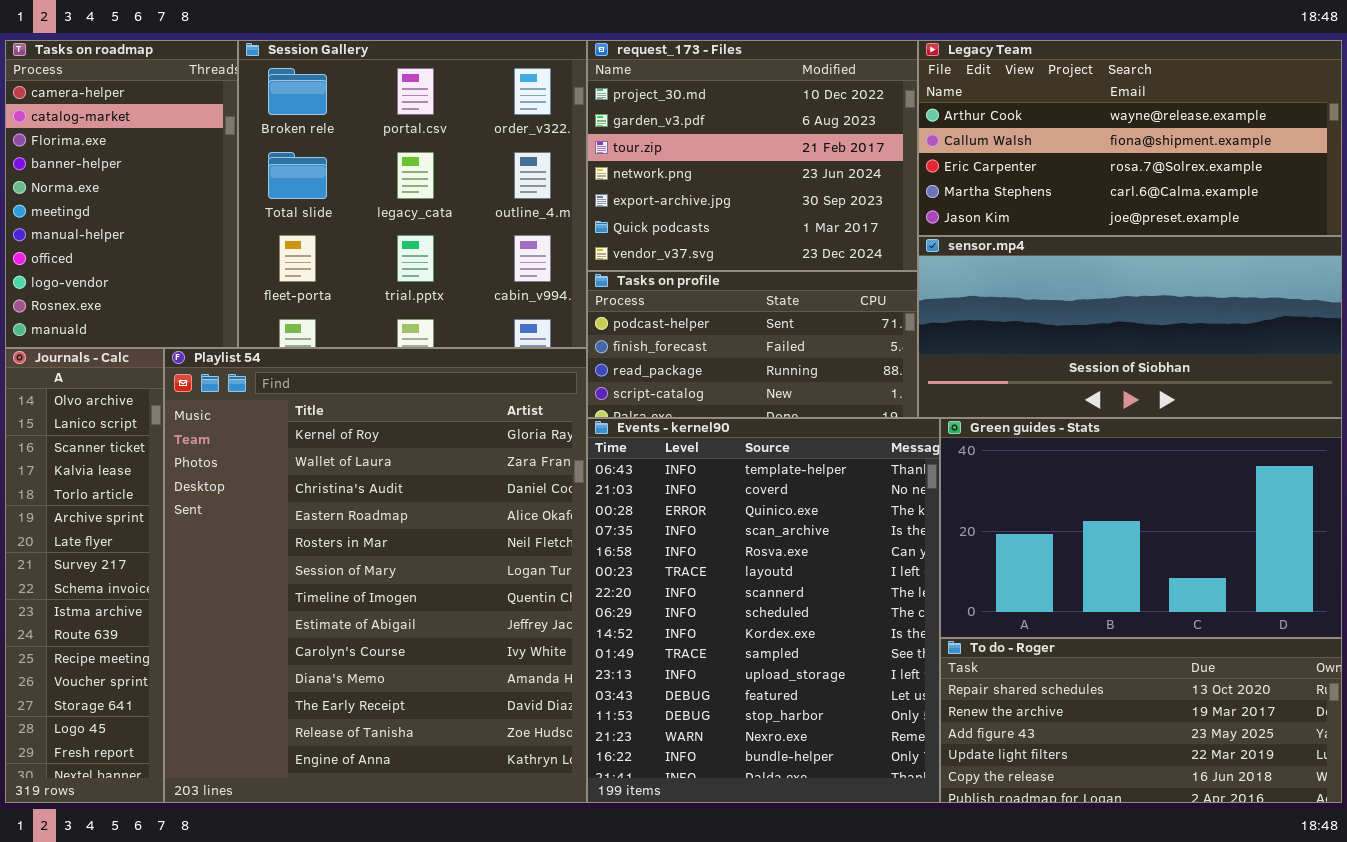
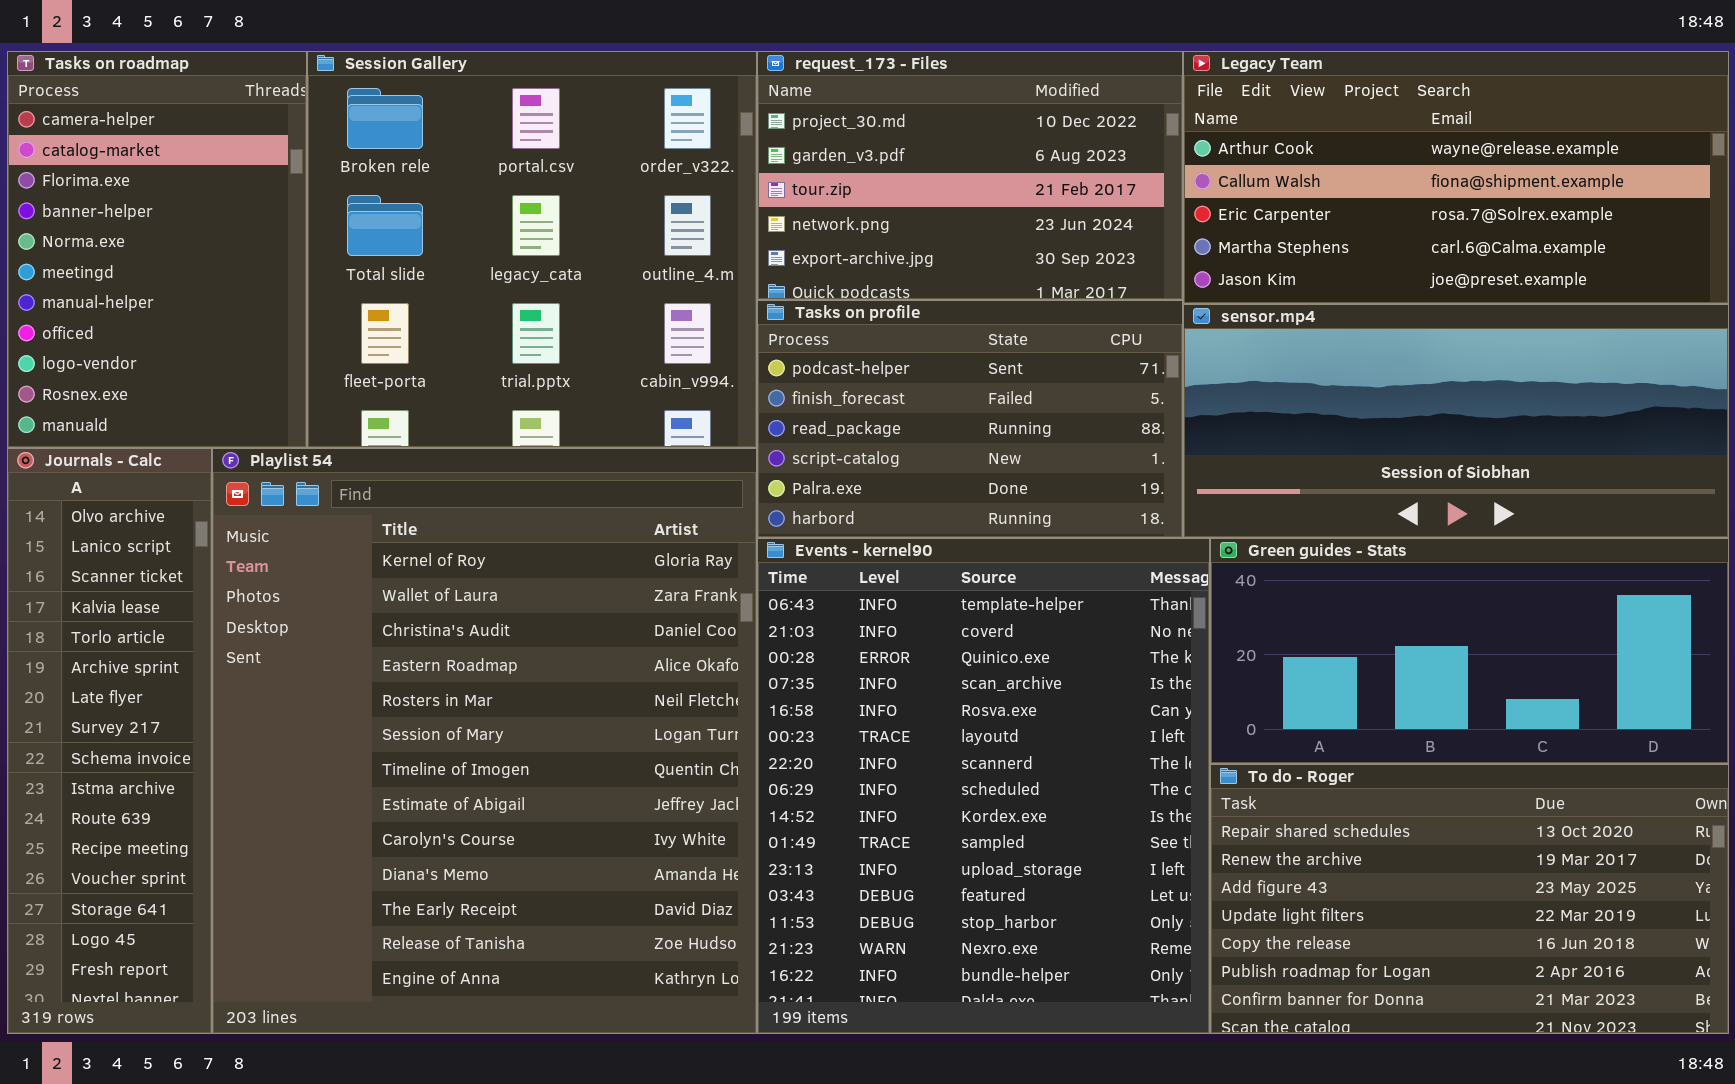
request_173 - Files: [587,40,918,271] -> [757,51,1183,300], resized
Tasks on profile: [587,271,918,418] -> [757,300,1183,538], resized
Green guides - Stats: [940,418,1342,638] -> [1210,538,1729,764], resized
To do - Roger: [940,638,1342,803] -> [1210,764,1729,1034], resized

